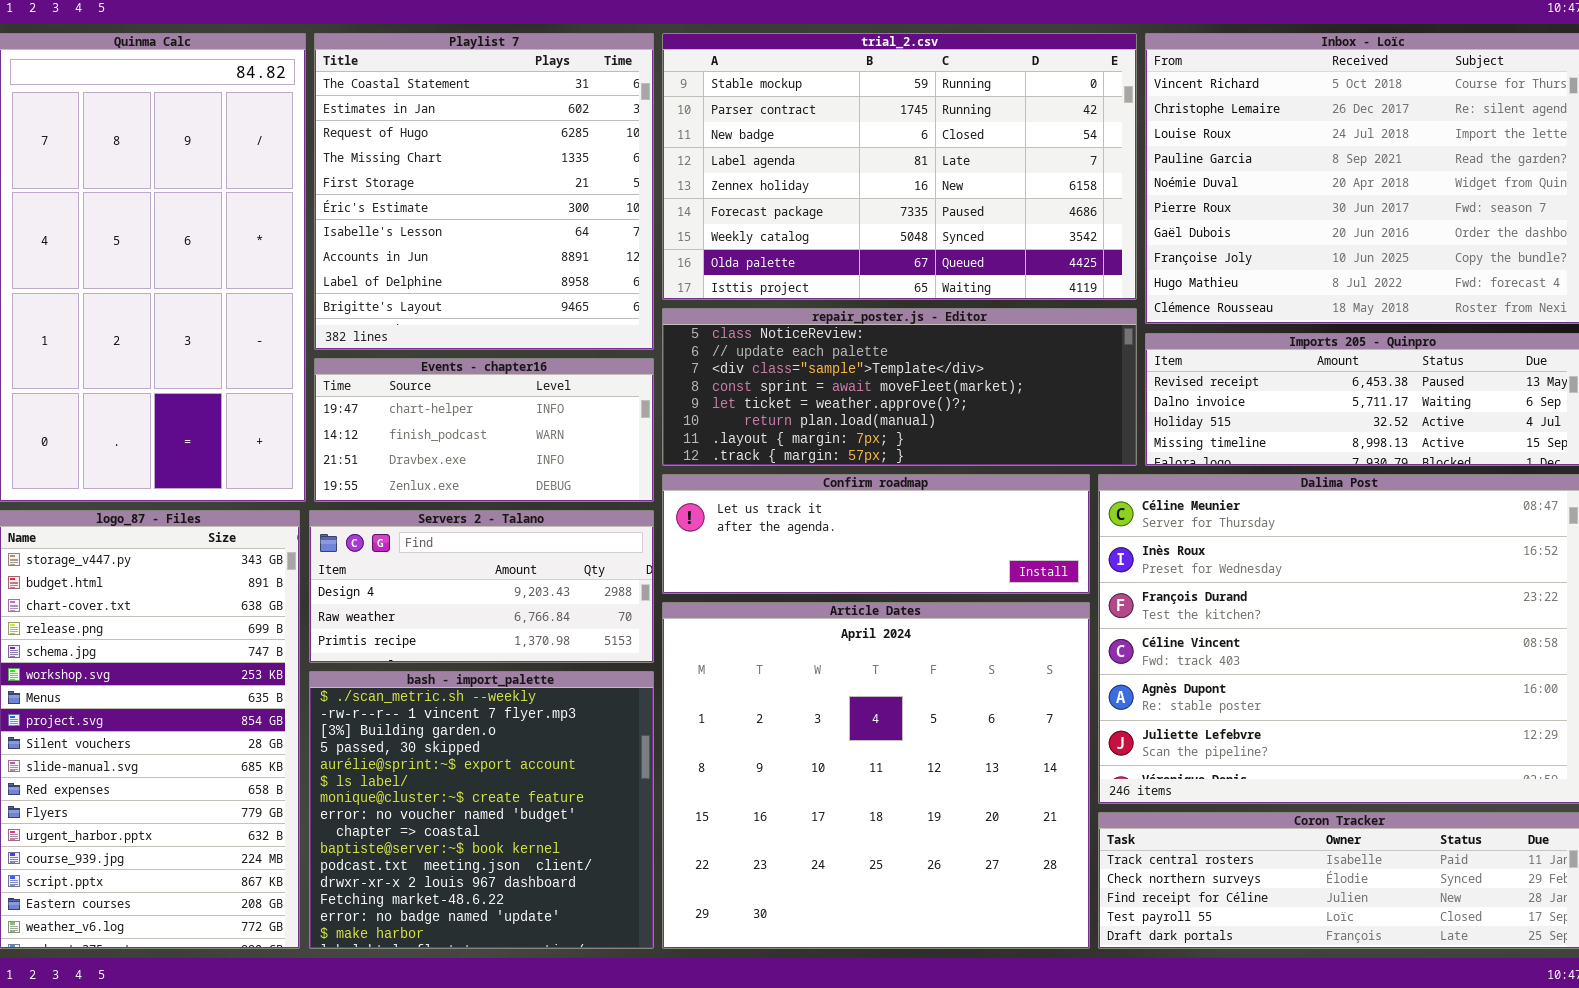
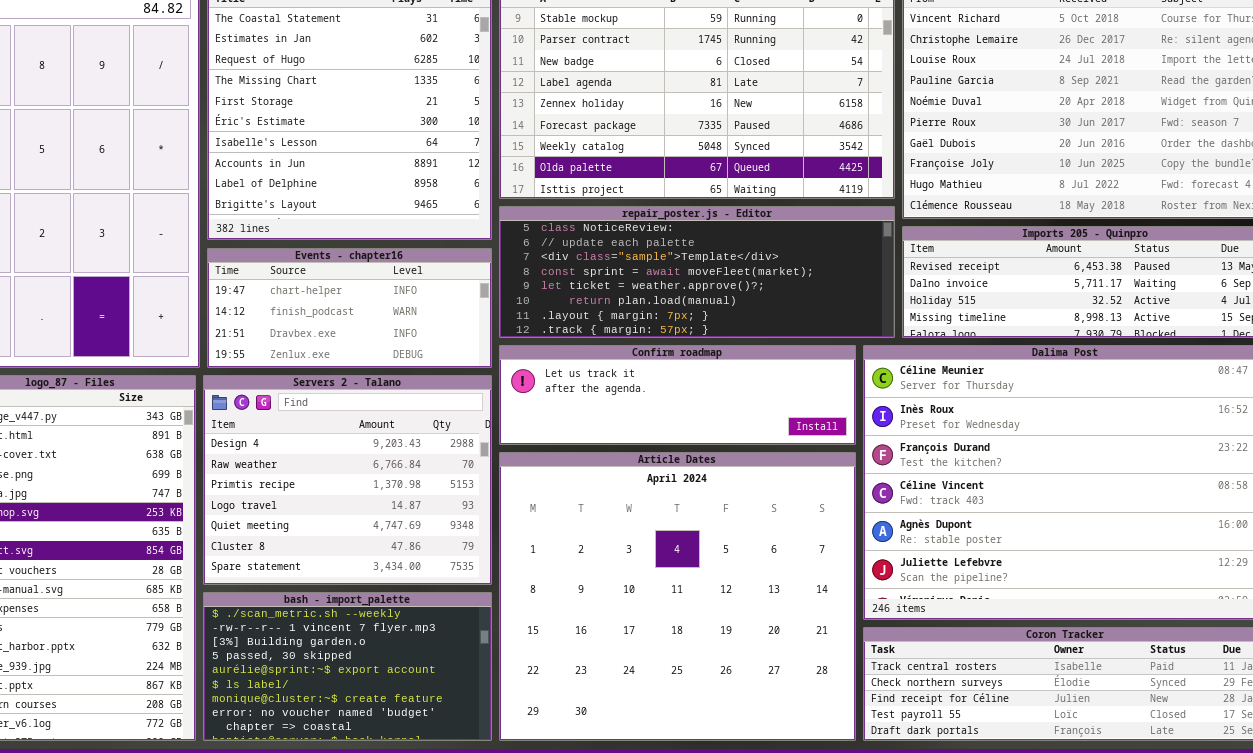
Servers 2 - Talano: [309,510,654,663] -> [203,375,492,585], resized
bash - import_palette: [309,671,654,949] -> [203,592,492,741], resized

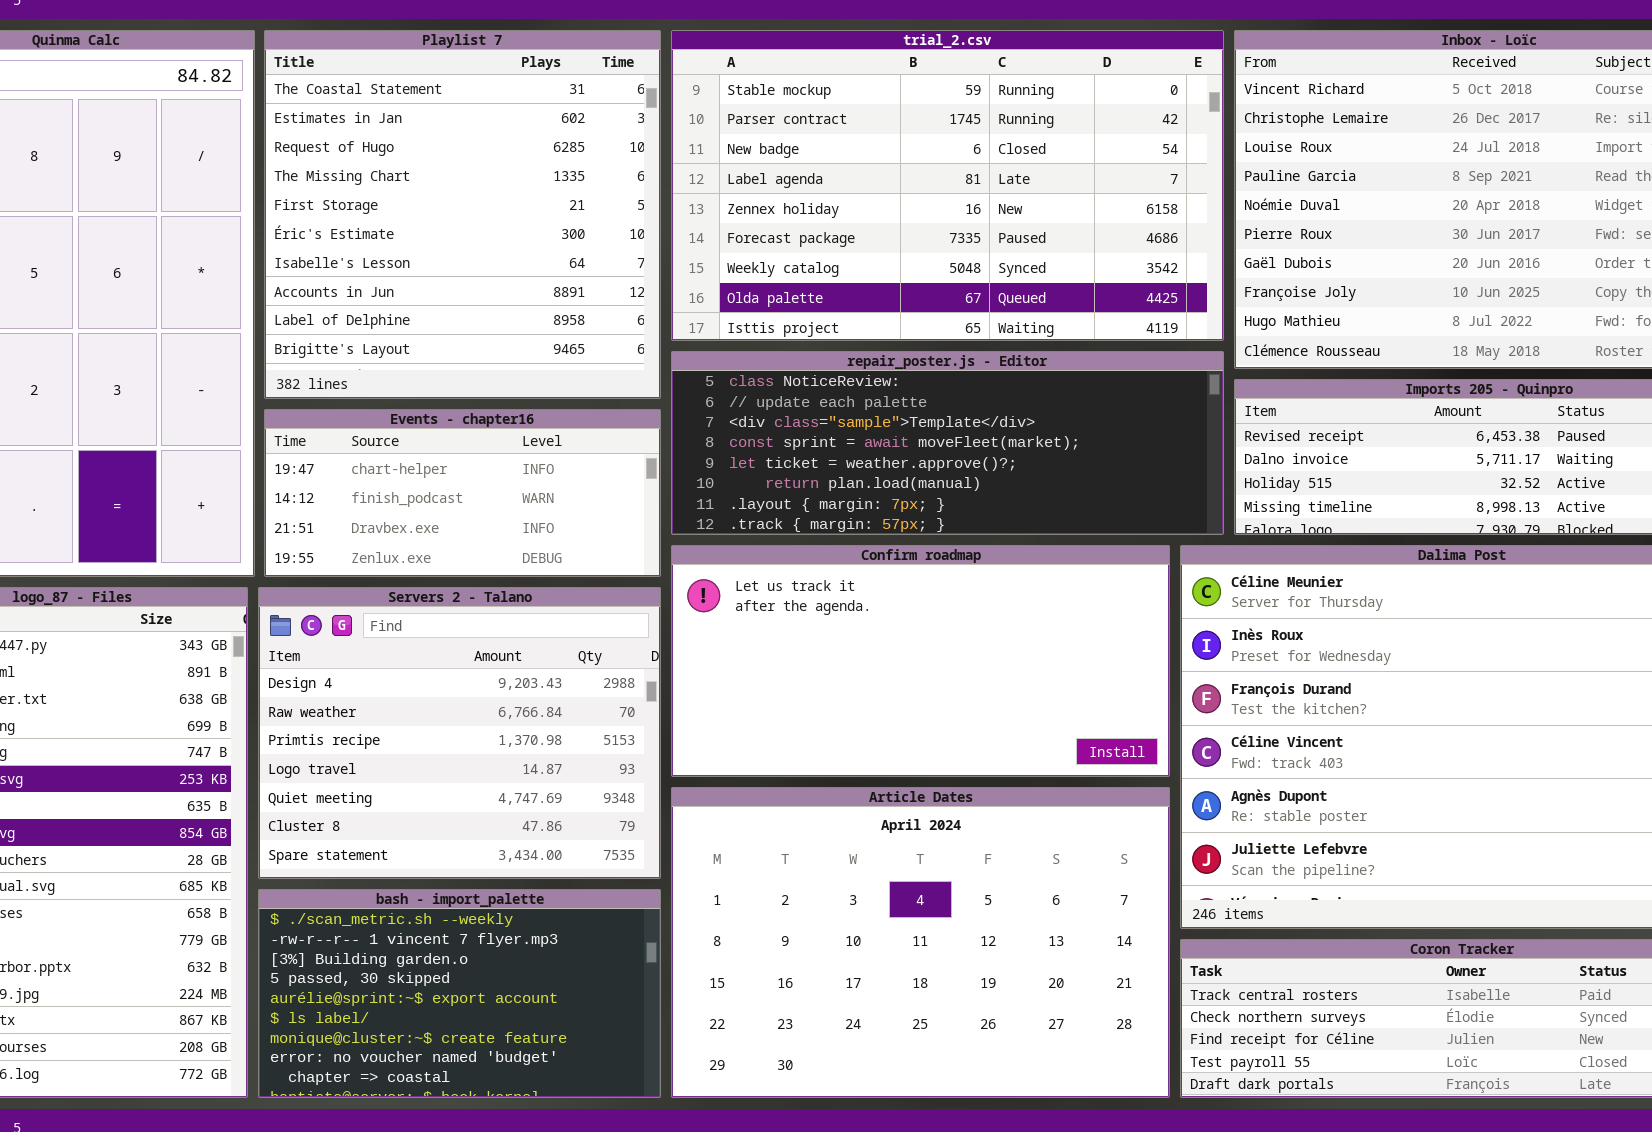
Confirm roadmap: [499,345,856,445] -> [671,545,1170,777], resized
Article Dates: [499,452,856,741] -> [671,787,1170,1098], resized

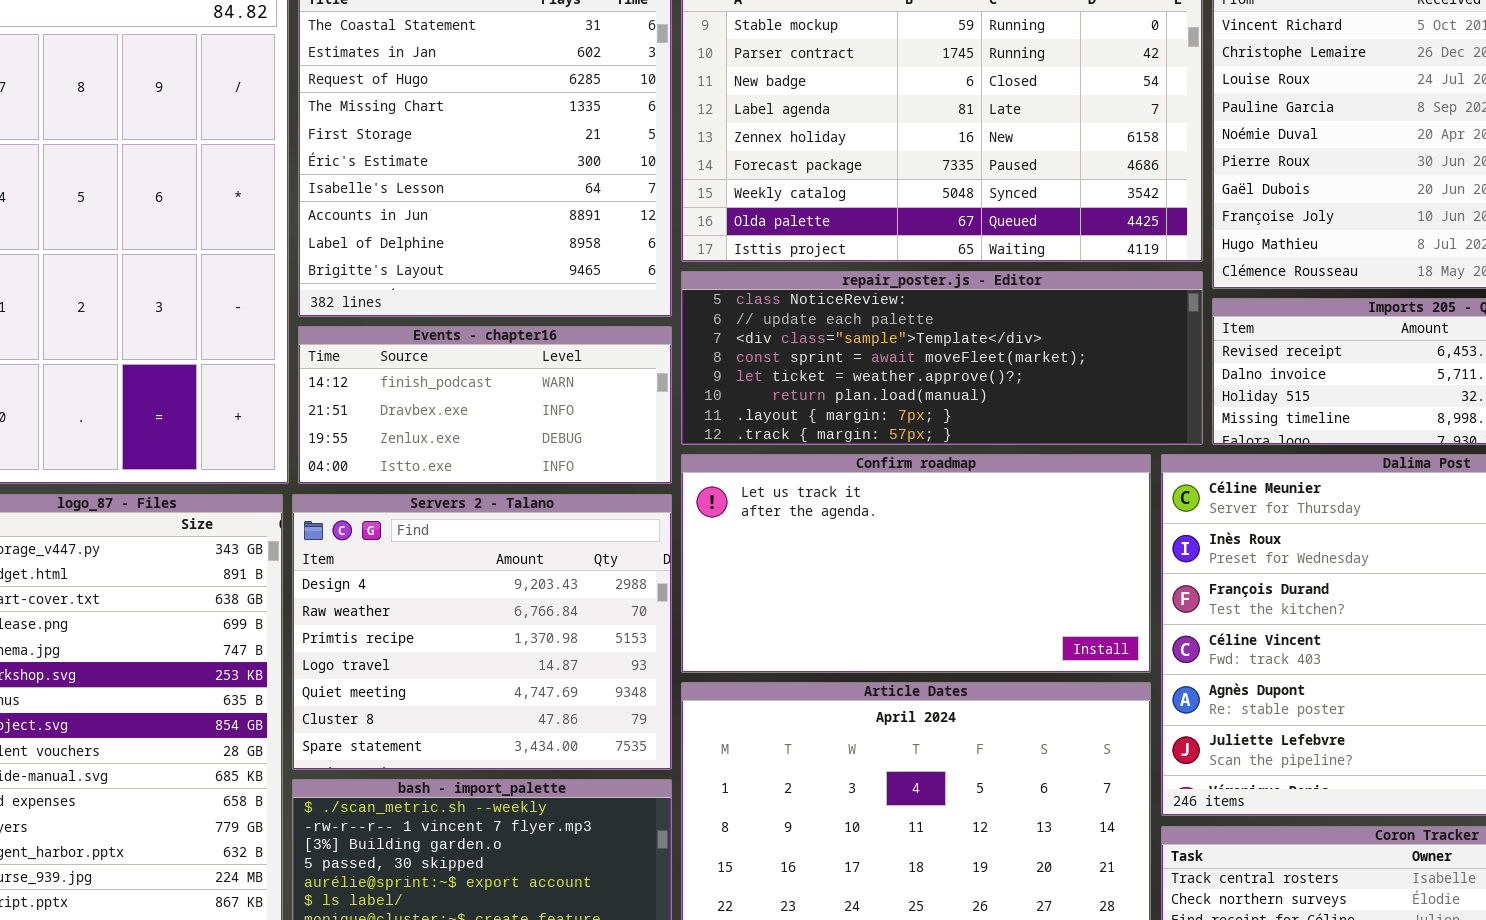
Events - chapter16: [264,409,661,577] -> [298,326,672,484], scrolled down 1 row

